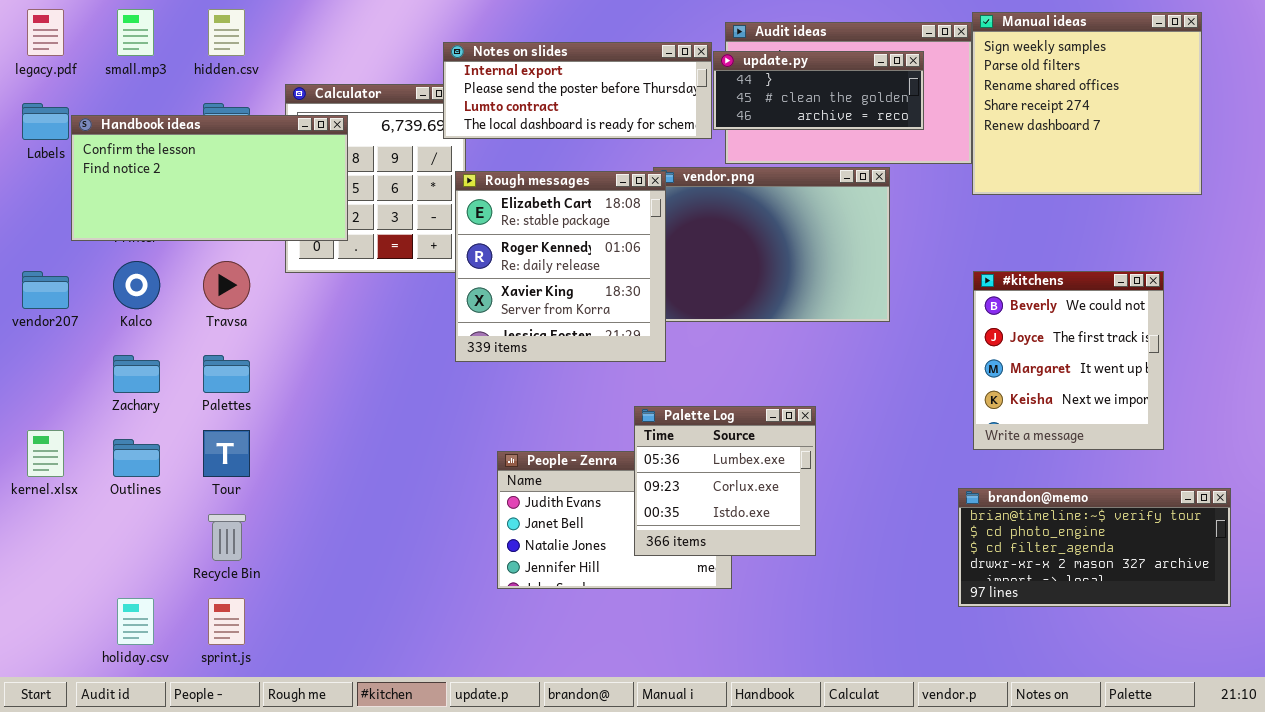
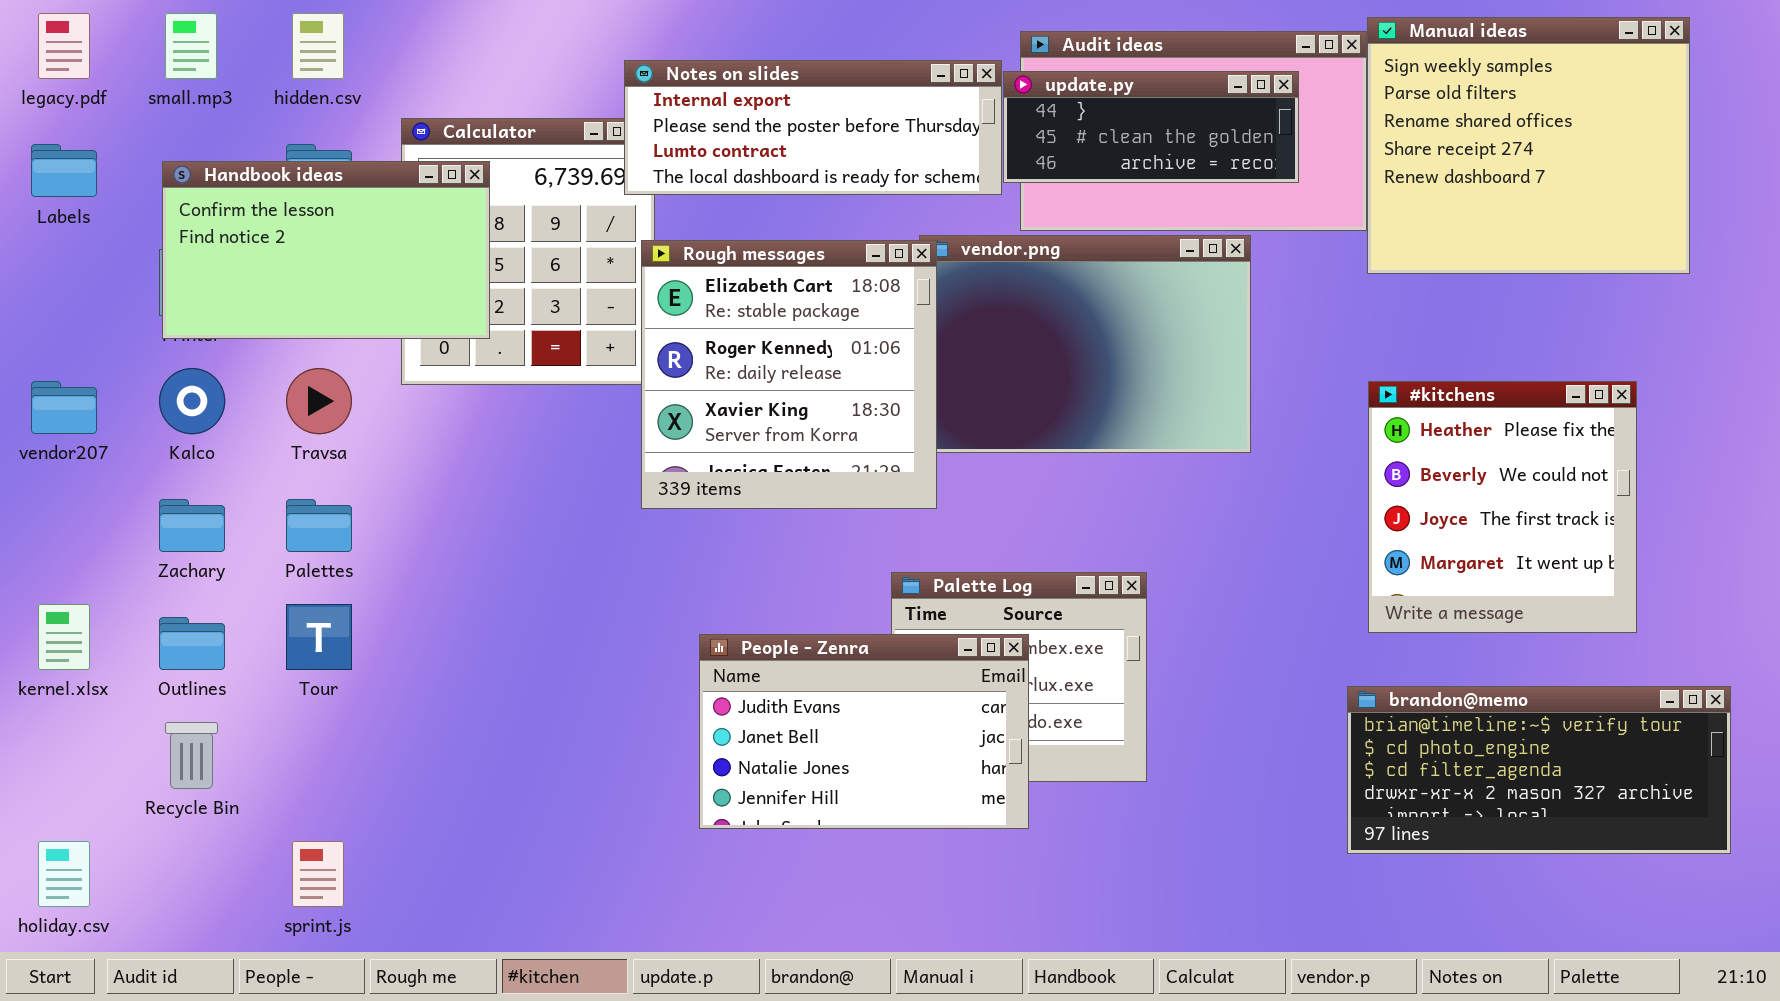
Handbook ideas: [71,115,348,241] -> [162,161,490,339], resized
#kitchens: [973,271,1164,450] -> [1368,381,1637,633], scrolled up 1 row
People - Zenra: [497,451,732,589] -> [699,634,1029,829], raised
Recycle Bin: [208,514,246,561] -> [165,722,218,789], moved
holiday.csv: [117,598,154,645] -> [38,841,90,907], moved

